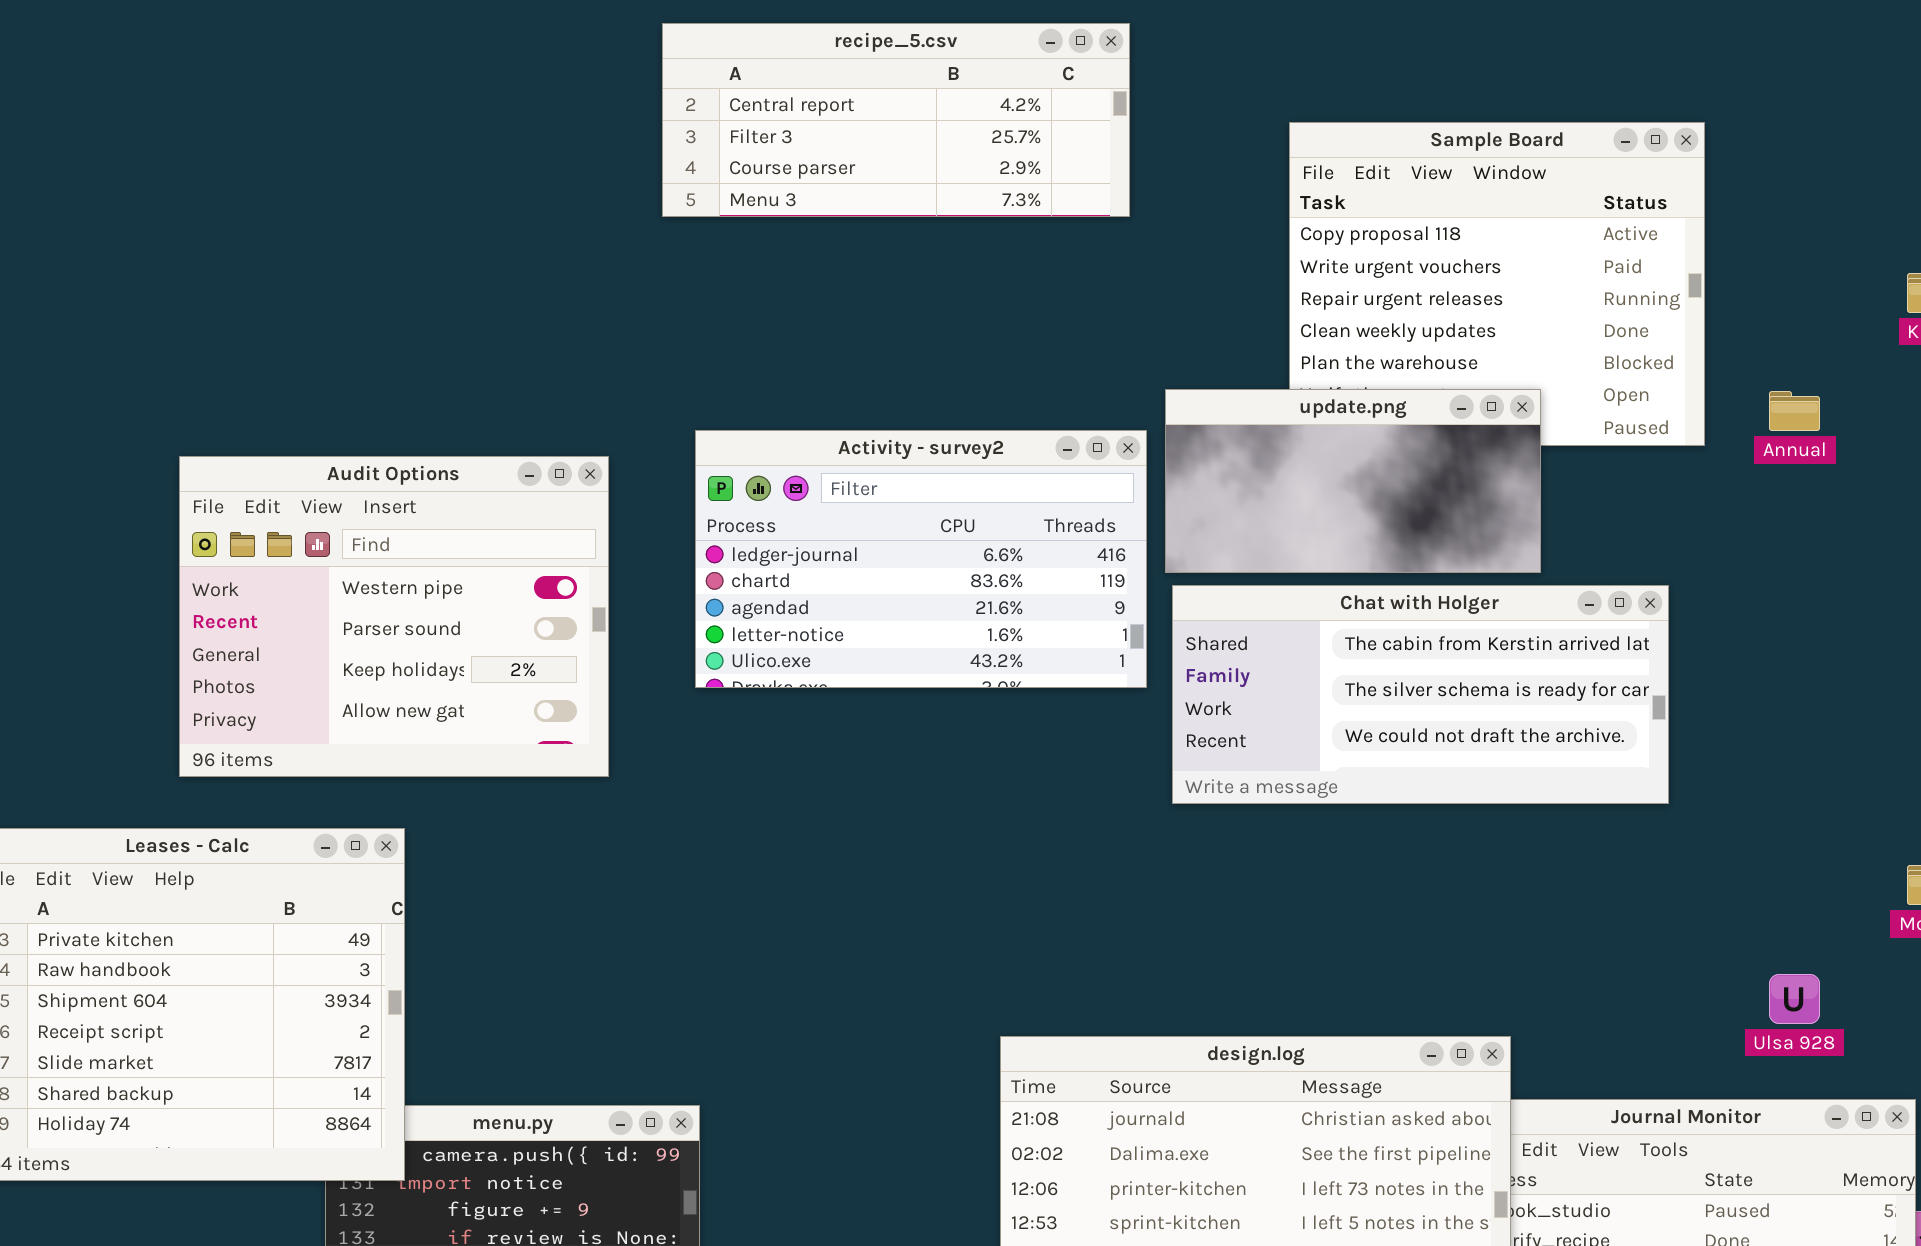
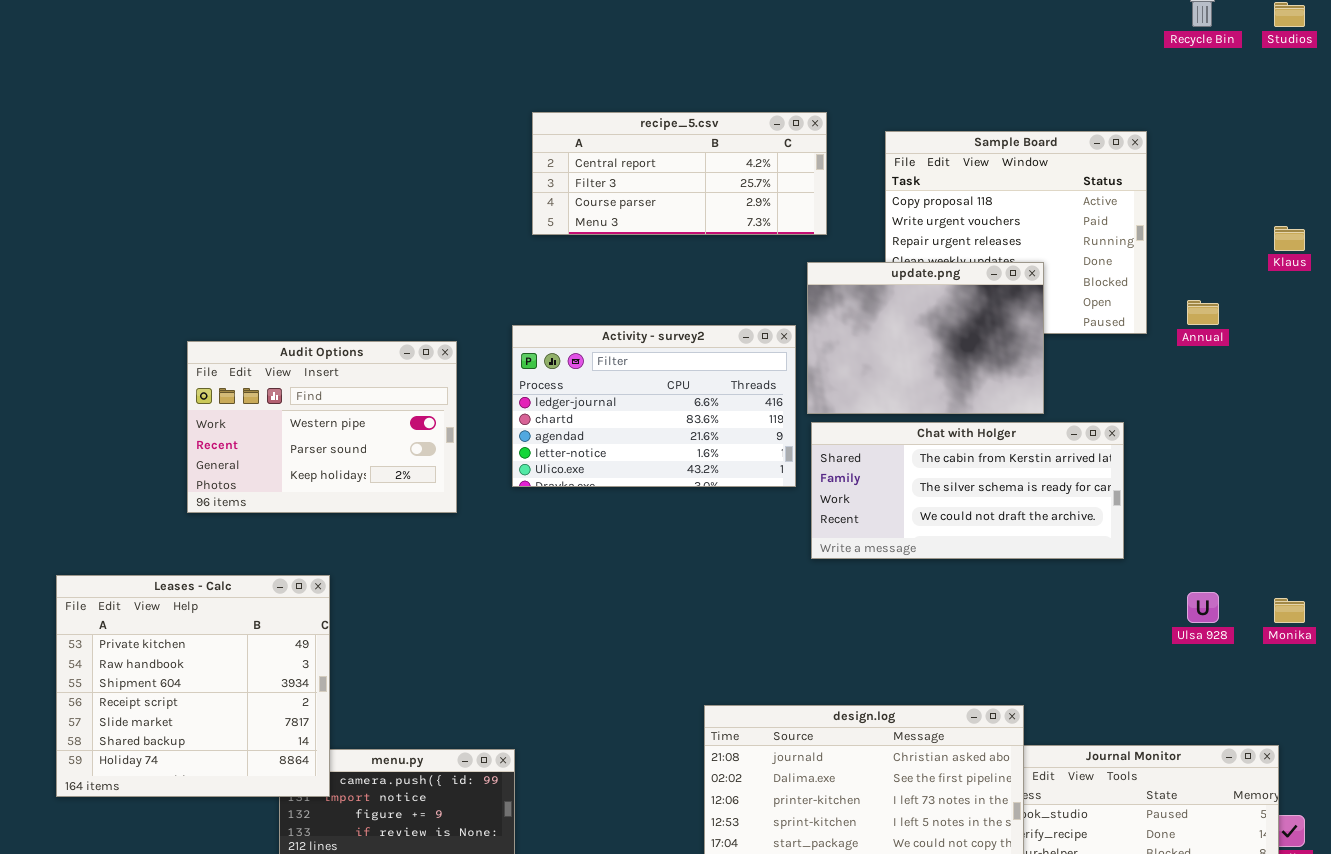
recipe_5.csv: [662,23,1130,217] -> [532,112,827,235], moved
update.png: [1165,389,1541,573] -> [807,262,1044,414], resized
Audit Options: [179,456,609,777] -> [187,341,457,513], resized
Ulsa 928: [1769,974,1820,1024] -> [1187,592,1219,623], moved

